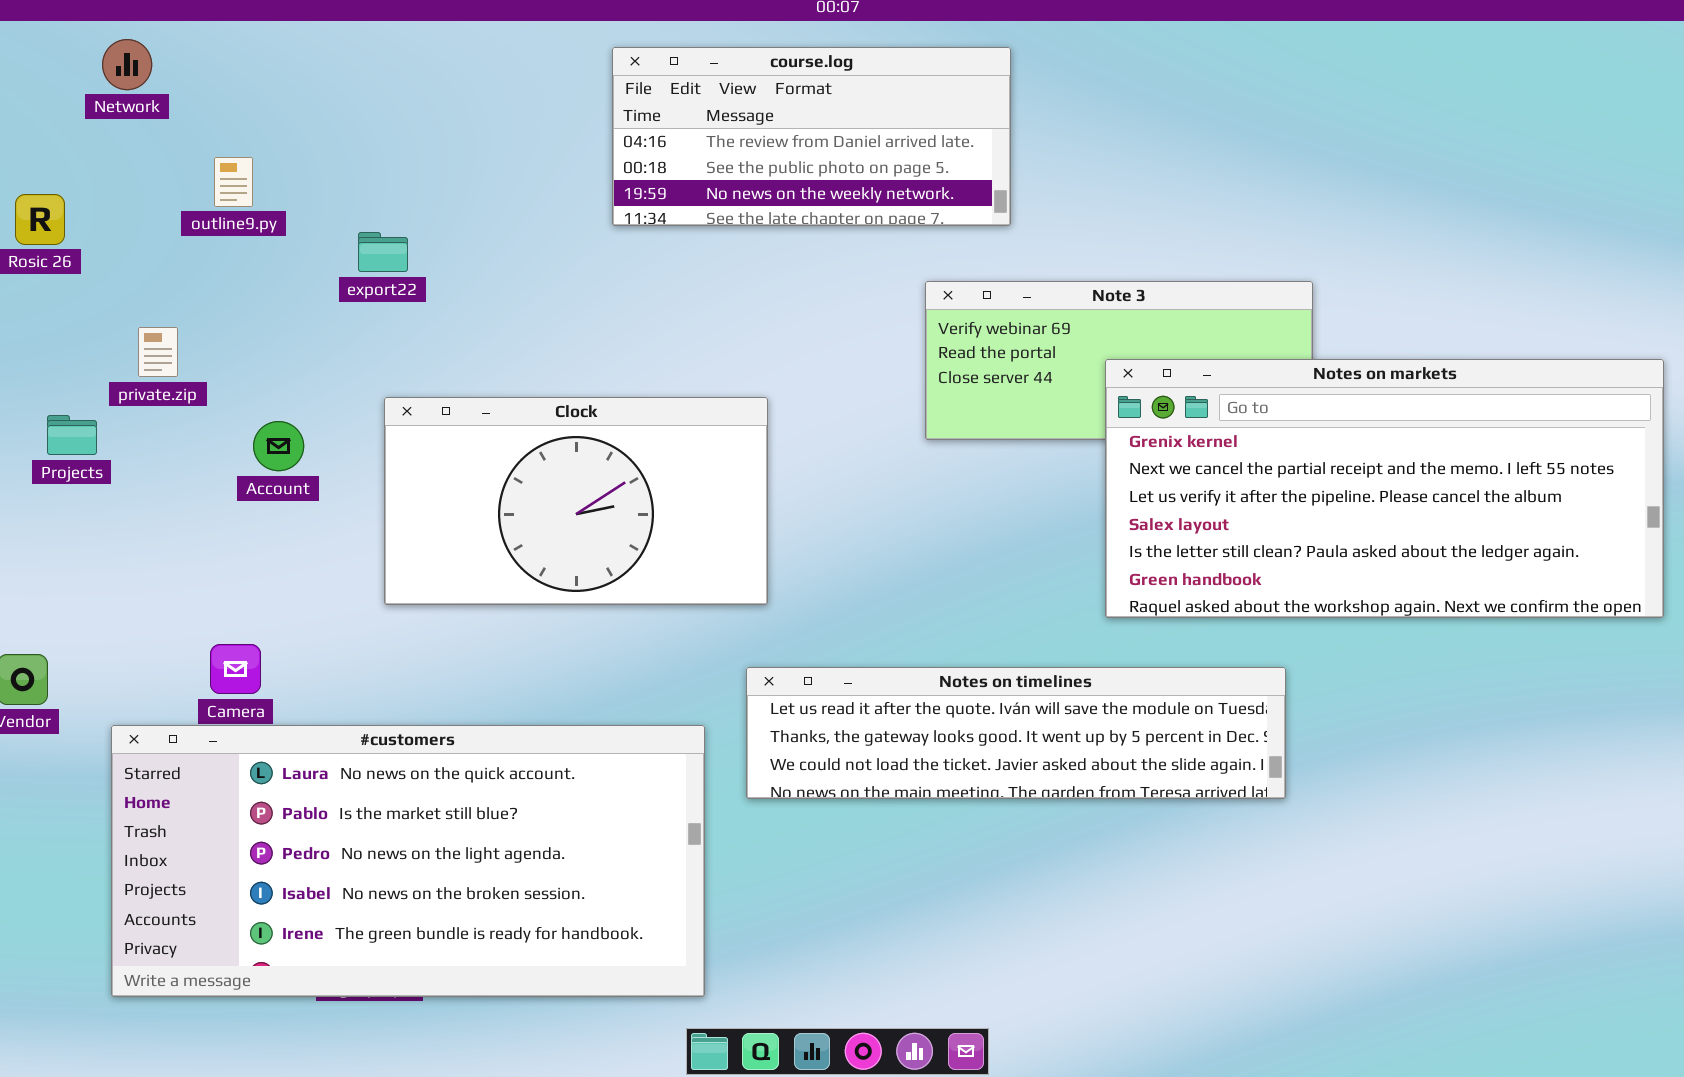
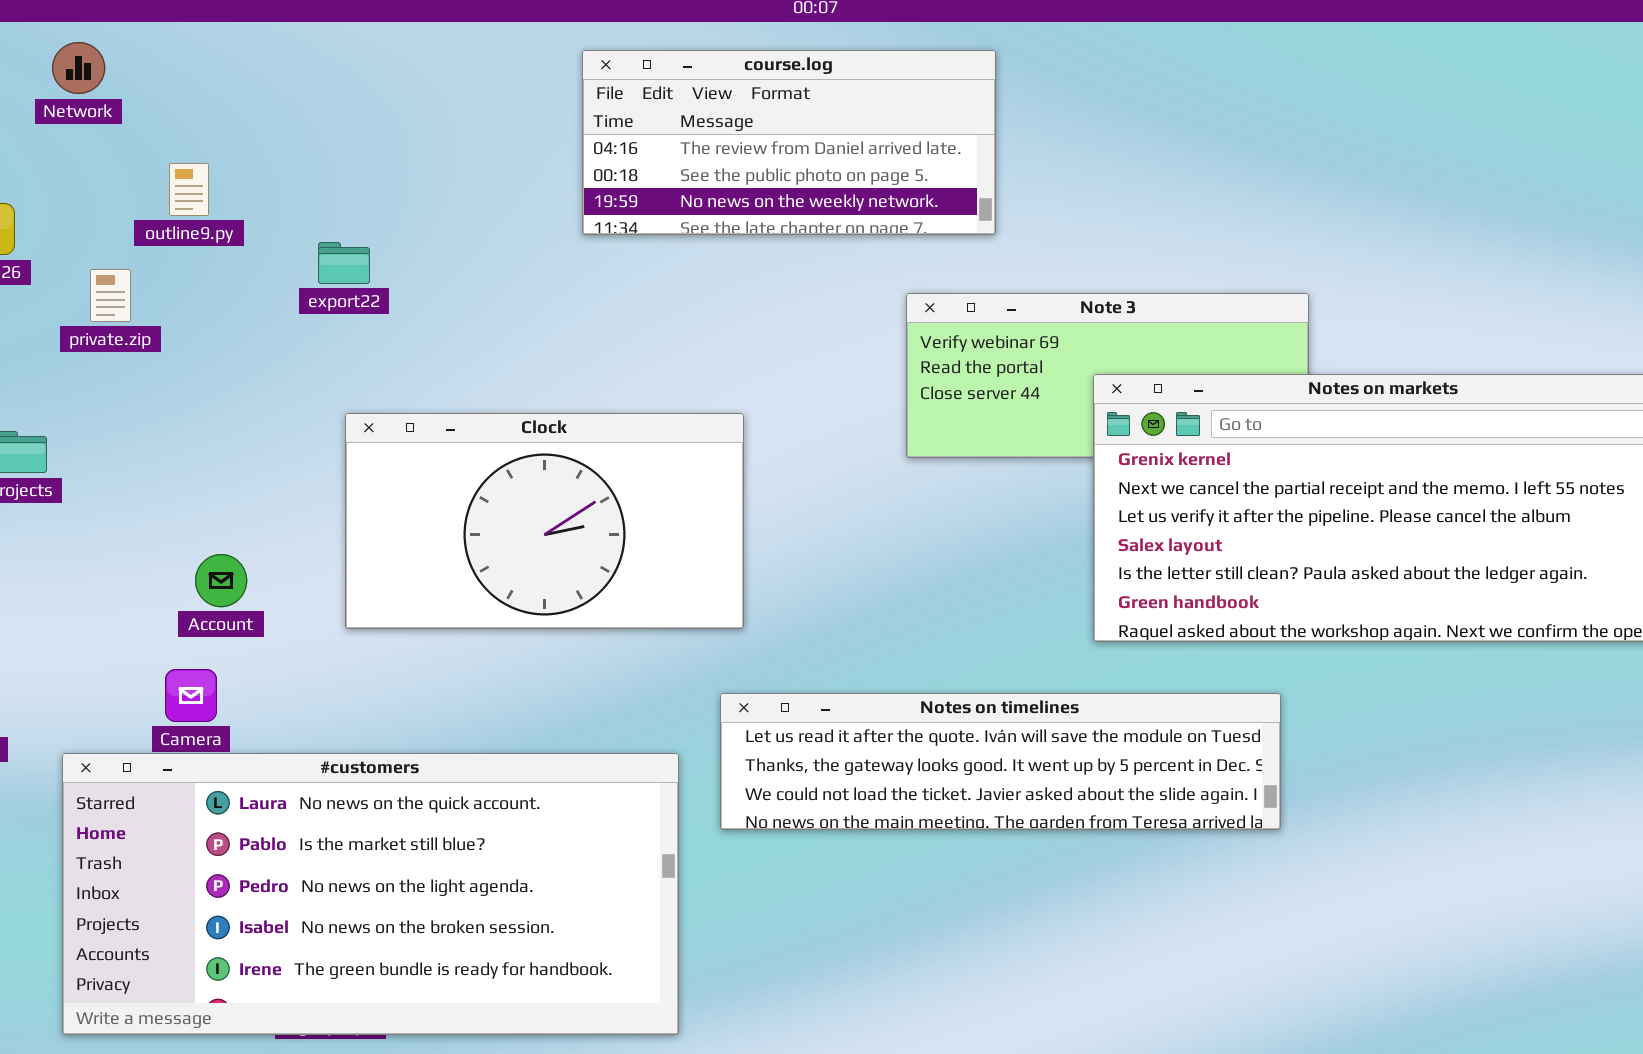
private.zip: [138,327,178,377] -> [90,269,131,322], moved
Account: [253,421,304,471] -> [195,554,247,607], moved

